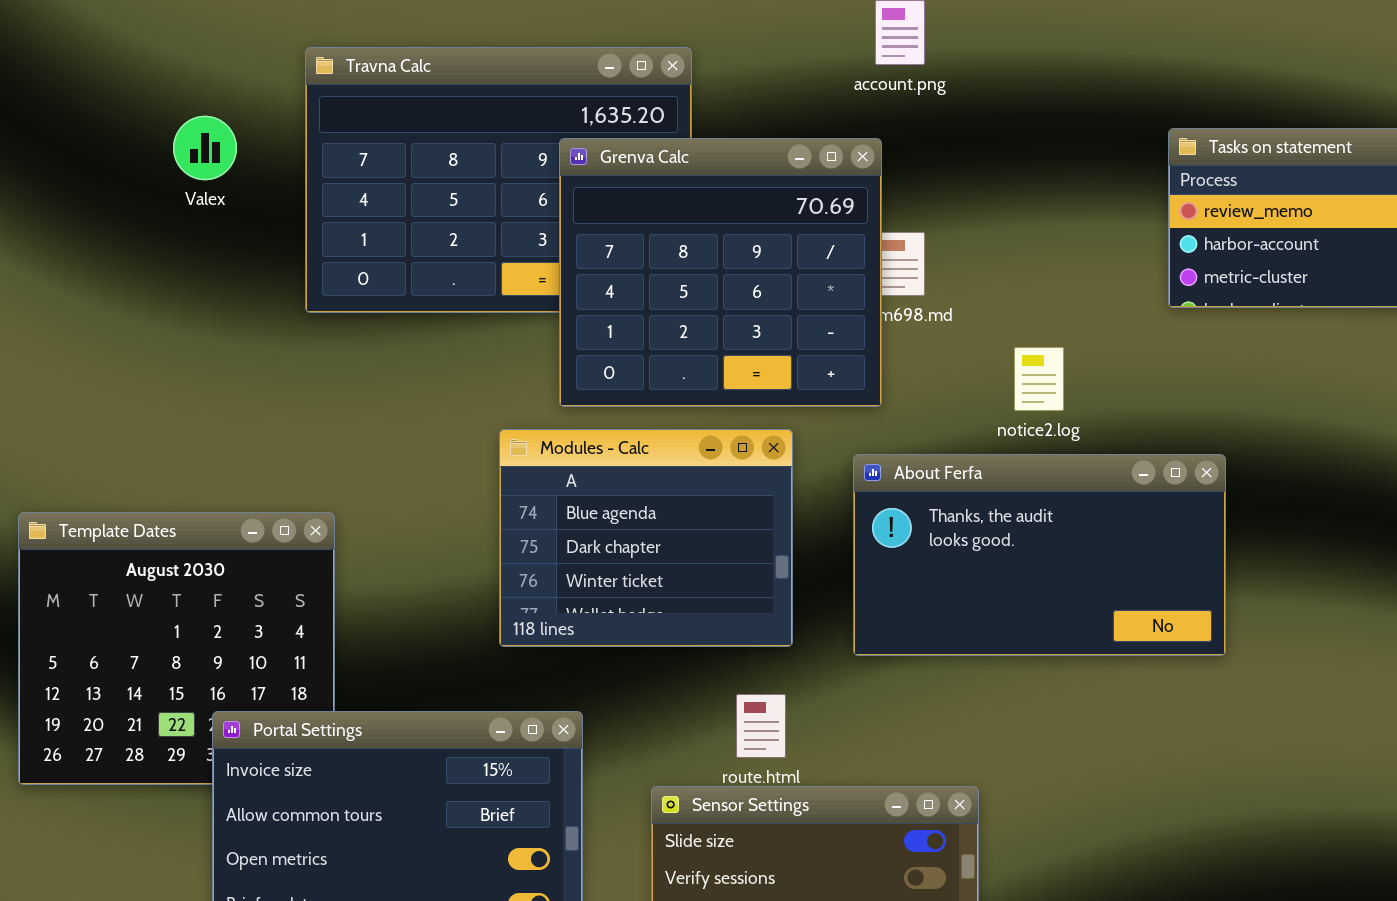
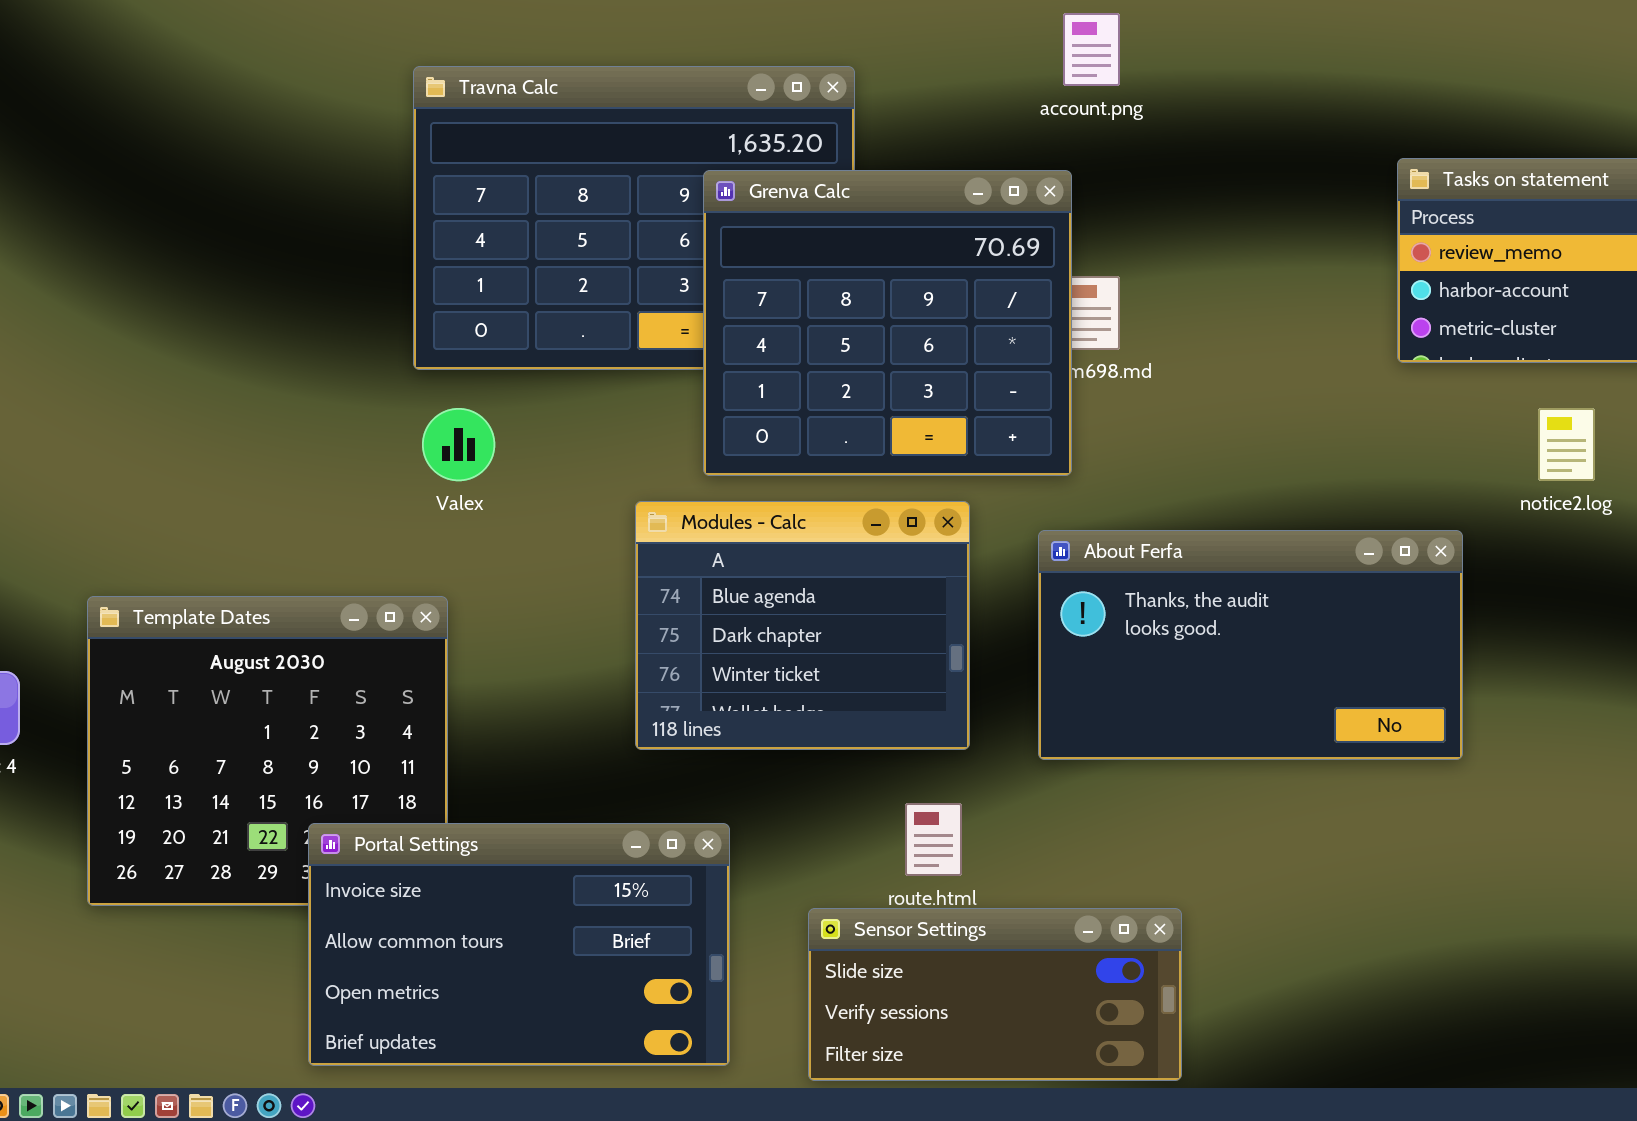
Valex: [173,116,237,180] -> [422,408,495,481], moved
notice2.log: [1014,347,1064,411] -> [1538,408,1595,481], moved

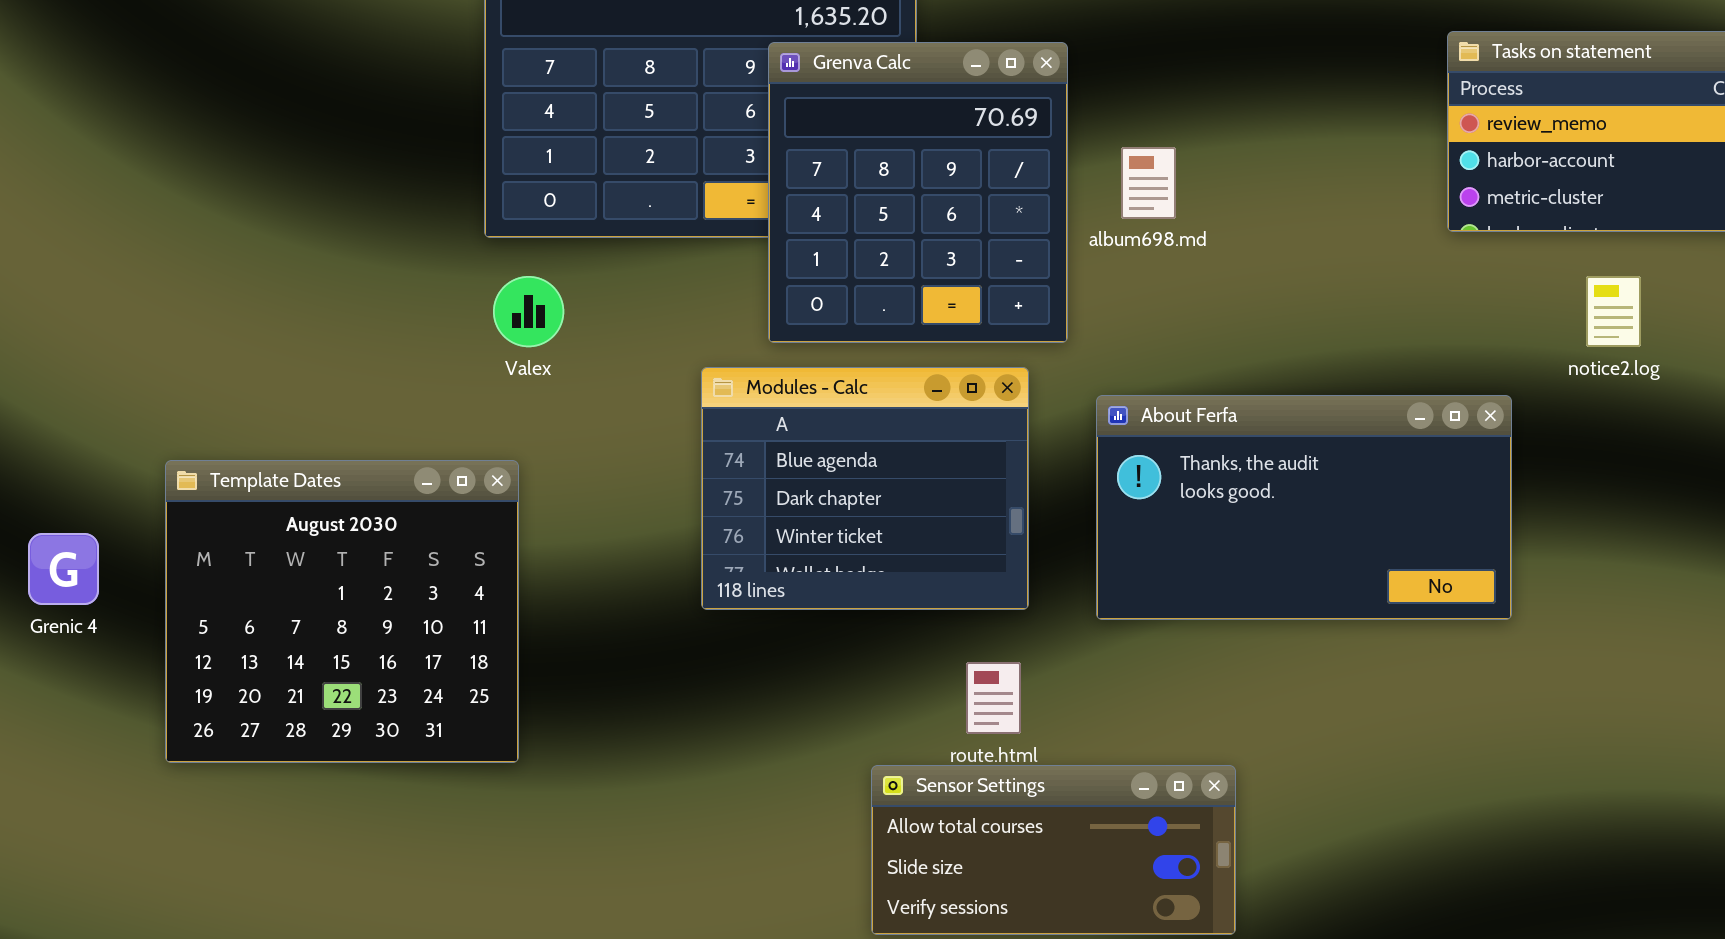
Grenva Calc: [703,170,1072,476] -> [768,42,1068,343], resized
Portal Settings: [308,823,730,1066] -> none, closed
Sensor Settings: [808,908,1182,1081] -> [871,765,1236,935], scrolled up 1 row

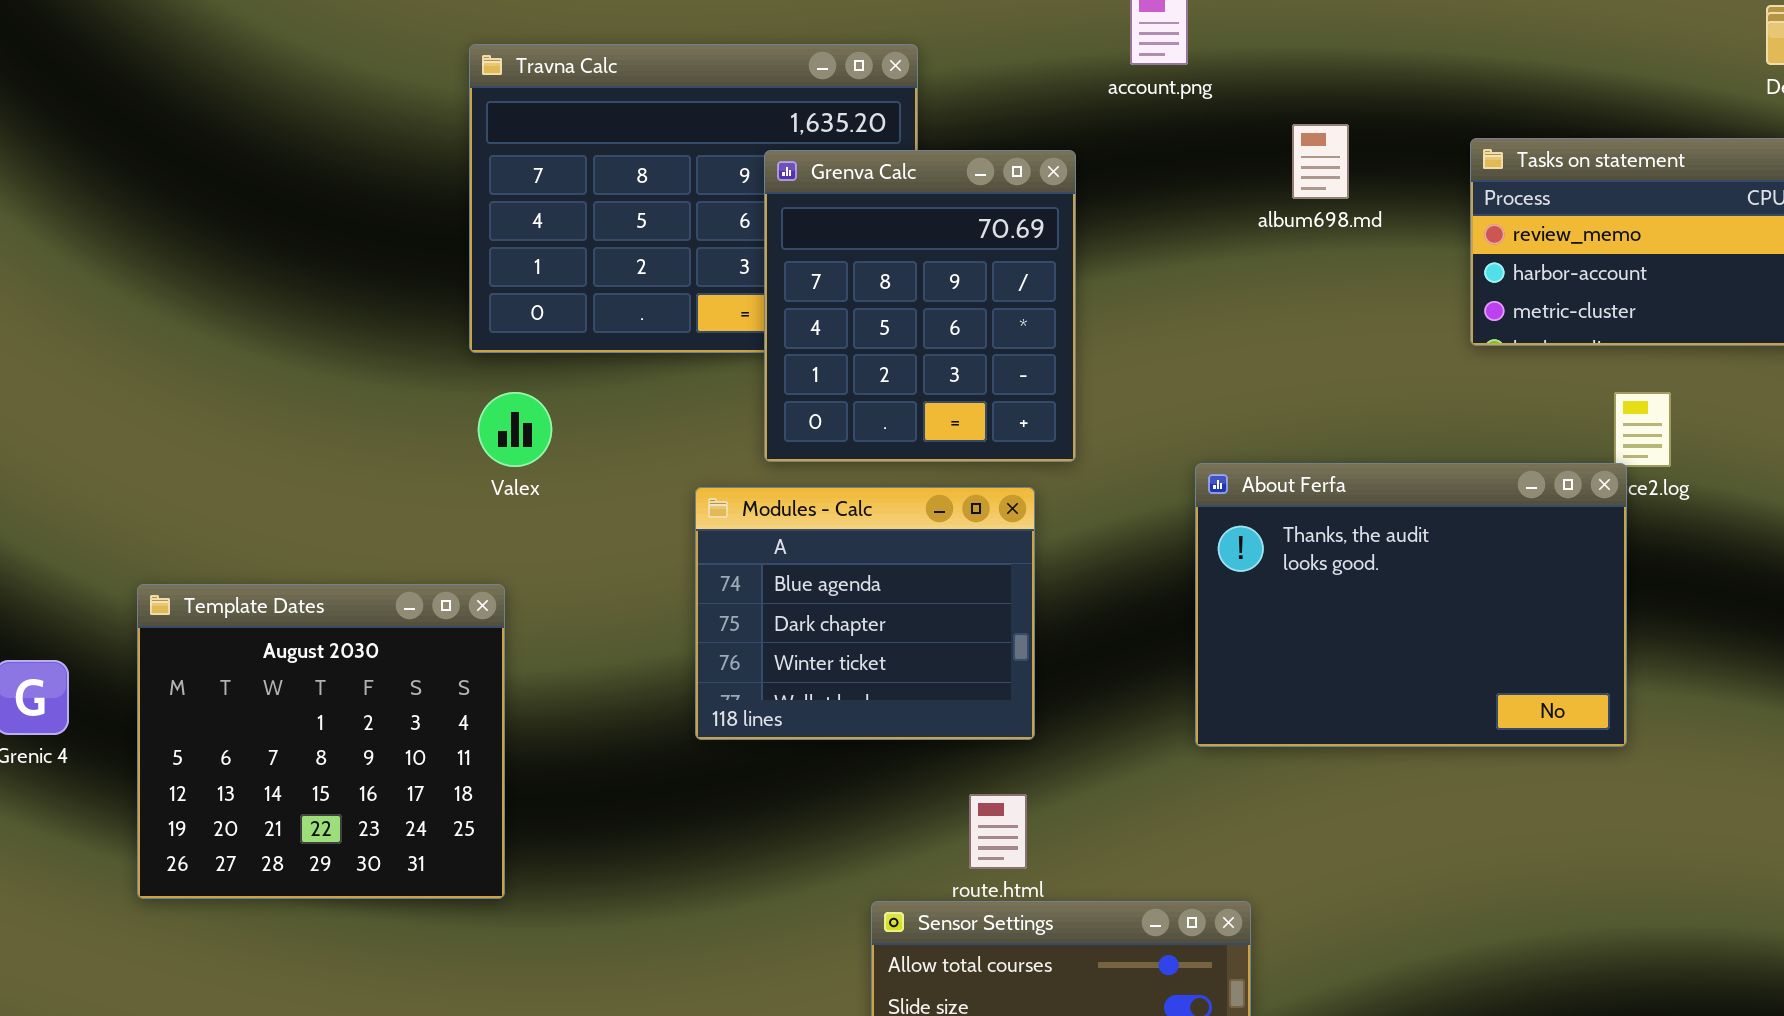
album698.md: [1121,147,1176,219] -> [1292,124,1349,199], moved
About Ferfa: [1096,395,1512,620] -> [1195,463,1627,747], moved, resized

